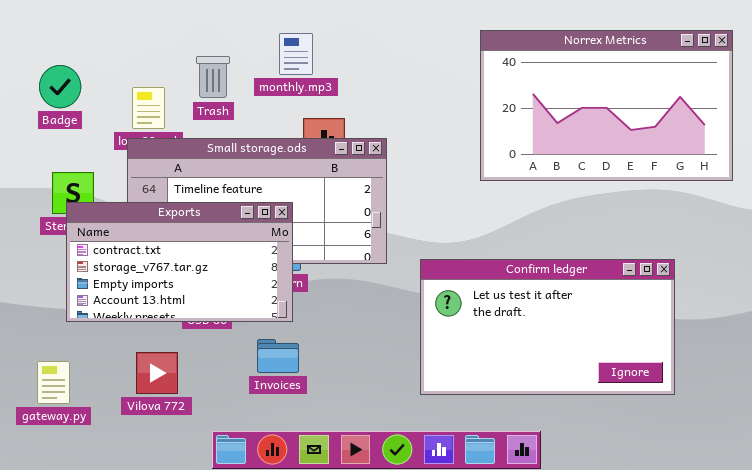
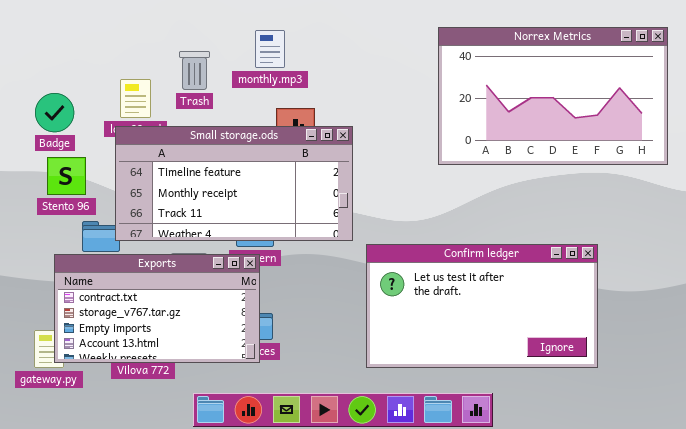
Badge: [39,65,81,108] -> [35,93,74,132], moved
Exports: [66,202,293,322] -> [54,254,260,363], moved
Confirm ledger: [420,259,675,395] -> [366,244,598,368], moved

